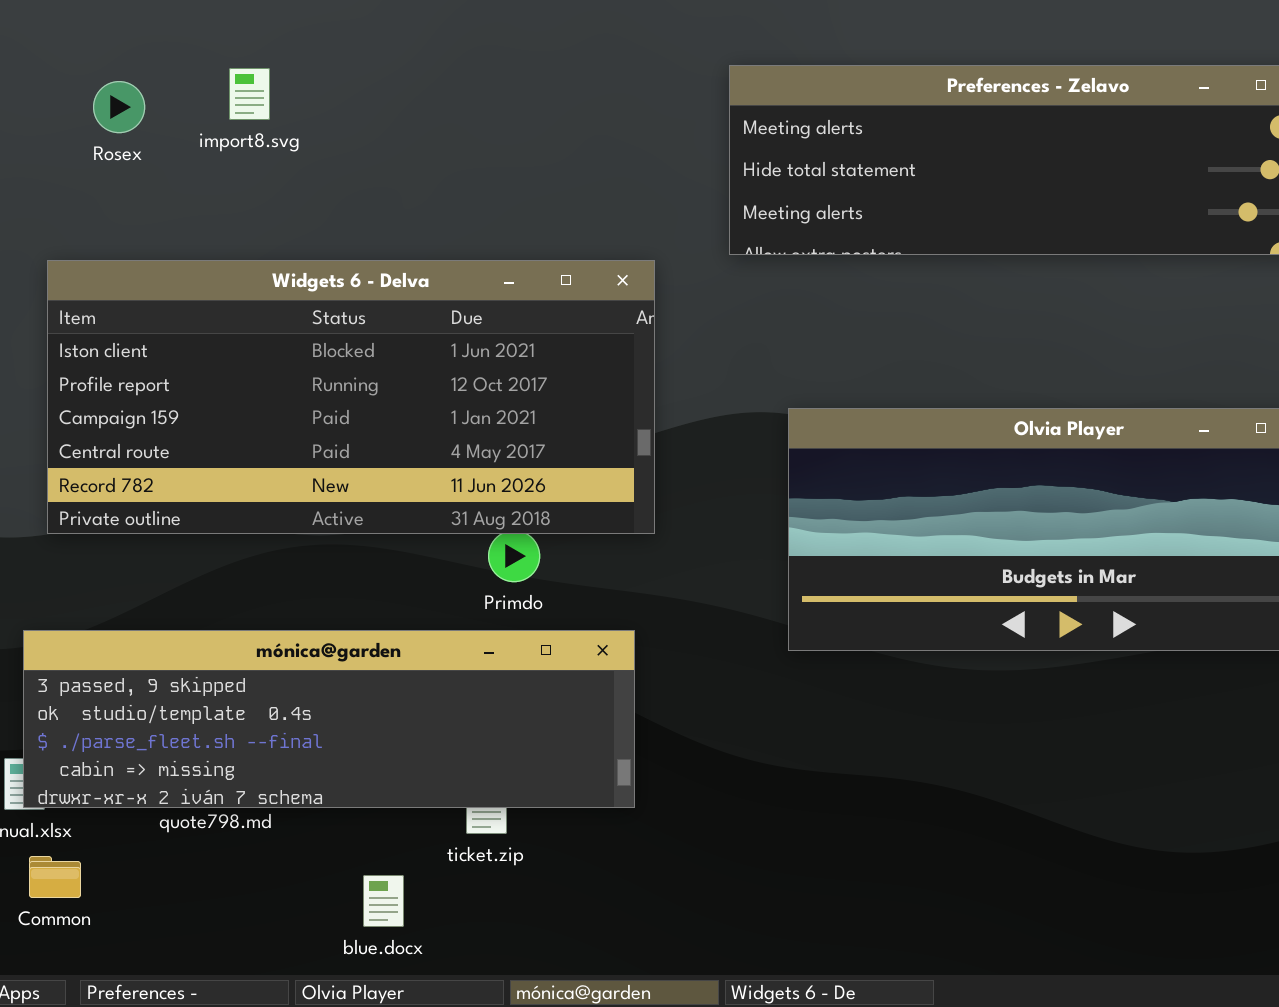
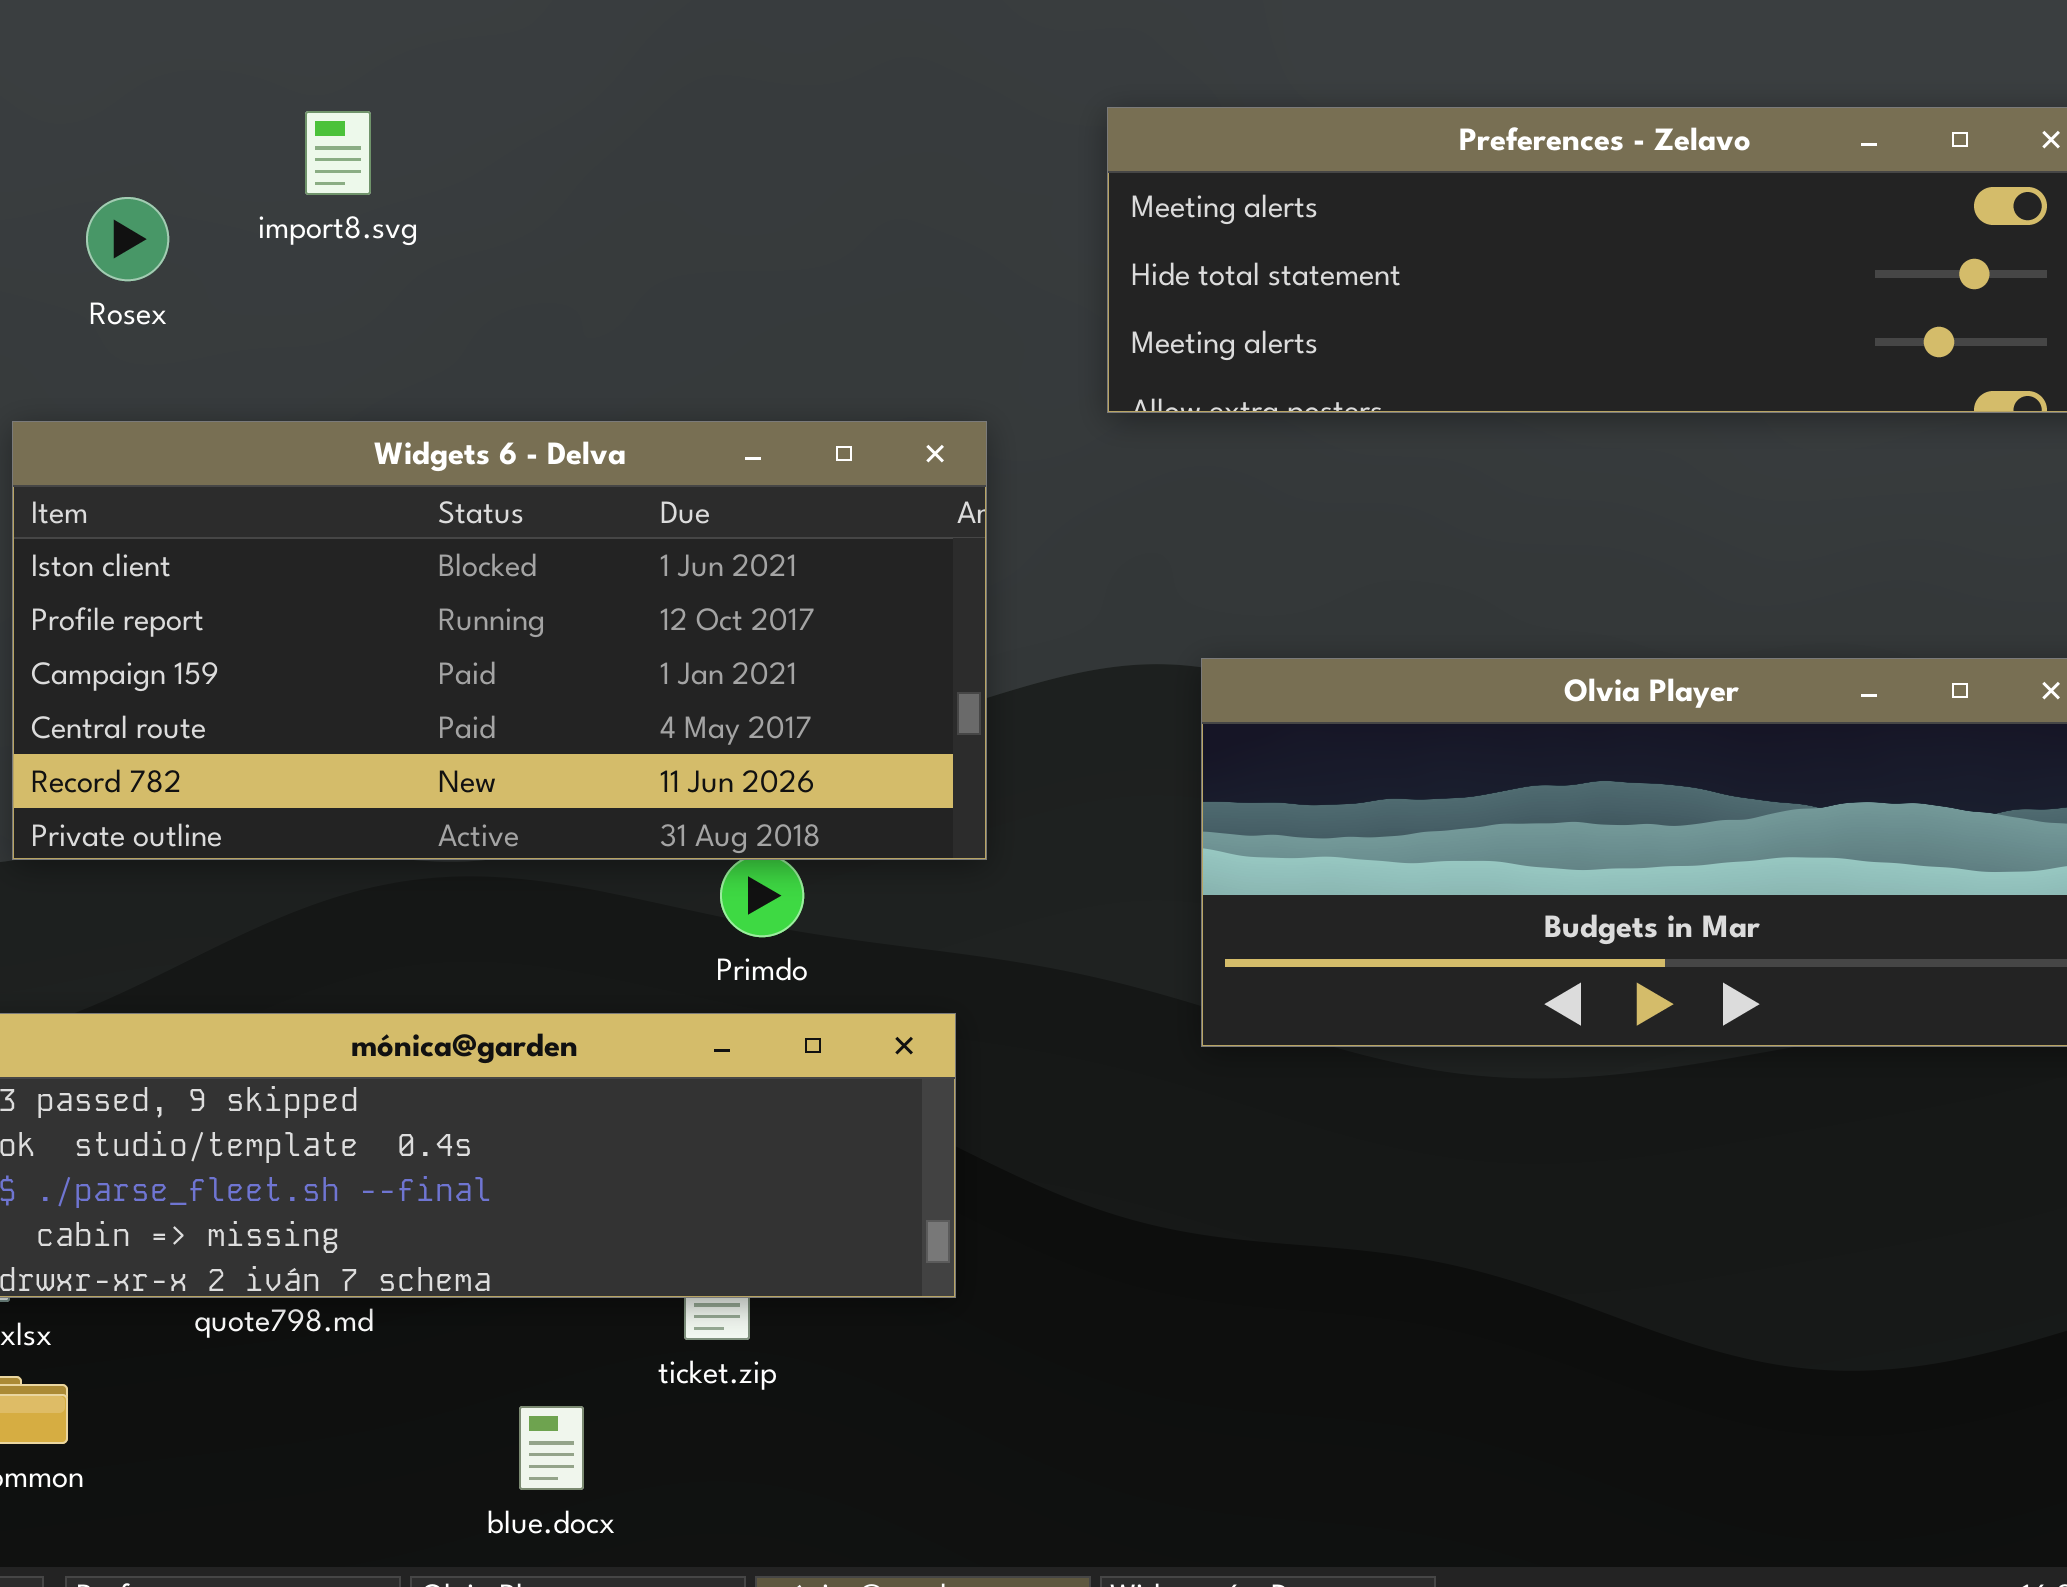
Rosex: [93,81,145,133] -> [86,197,169,281], moved

